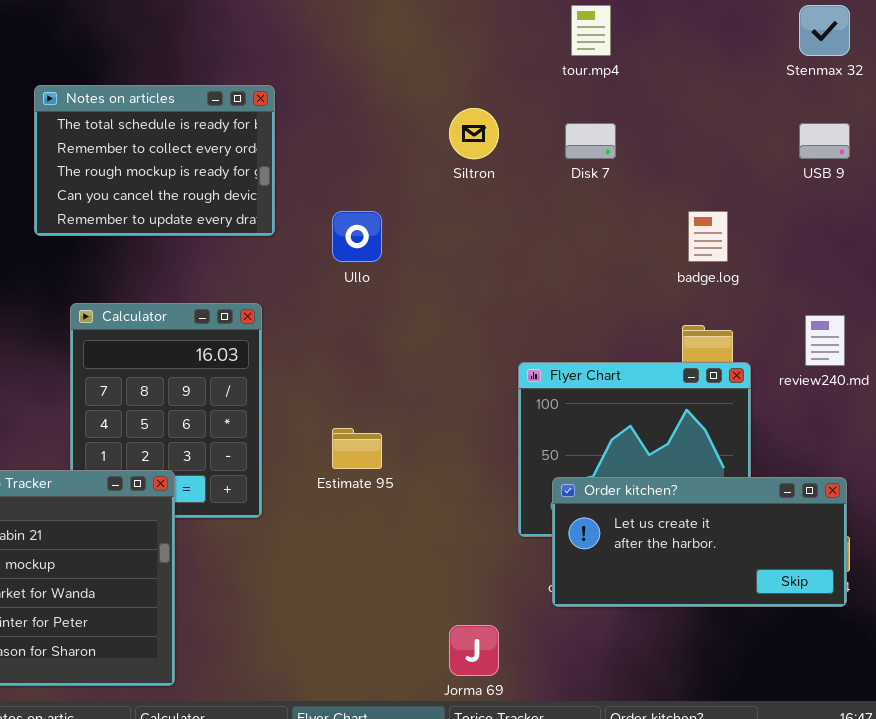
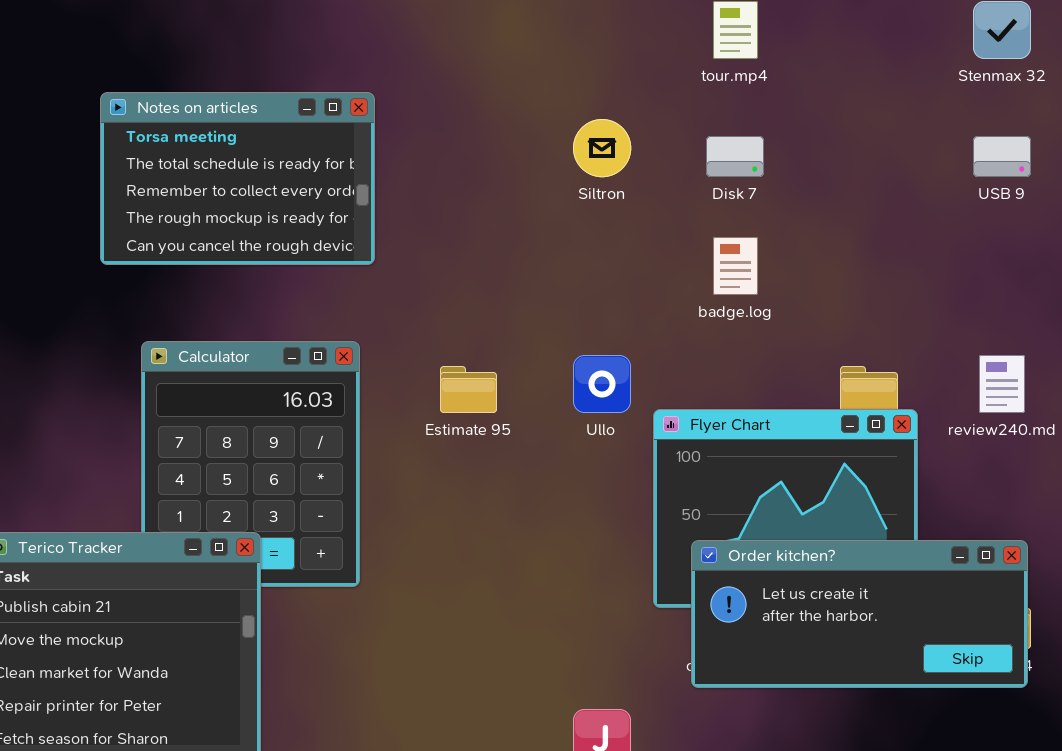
Notes on articles: [34,85,275,236] -> [100,92,375,265], scrolled up 1 row
Ullo: [332,211,382,262] -> [573,355,631,413], moved
badge.log: [688,211,728,262] -> [713,237,758,295], moved
Estimate 95: [332,428,382,469] -> [440,366,497,413], moved

